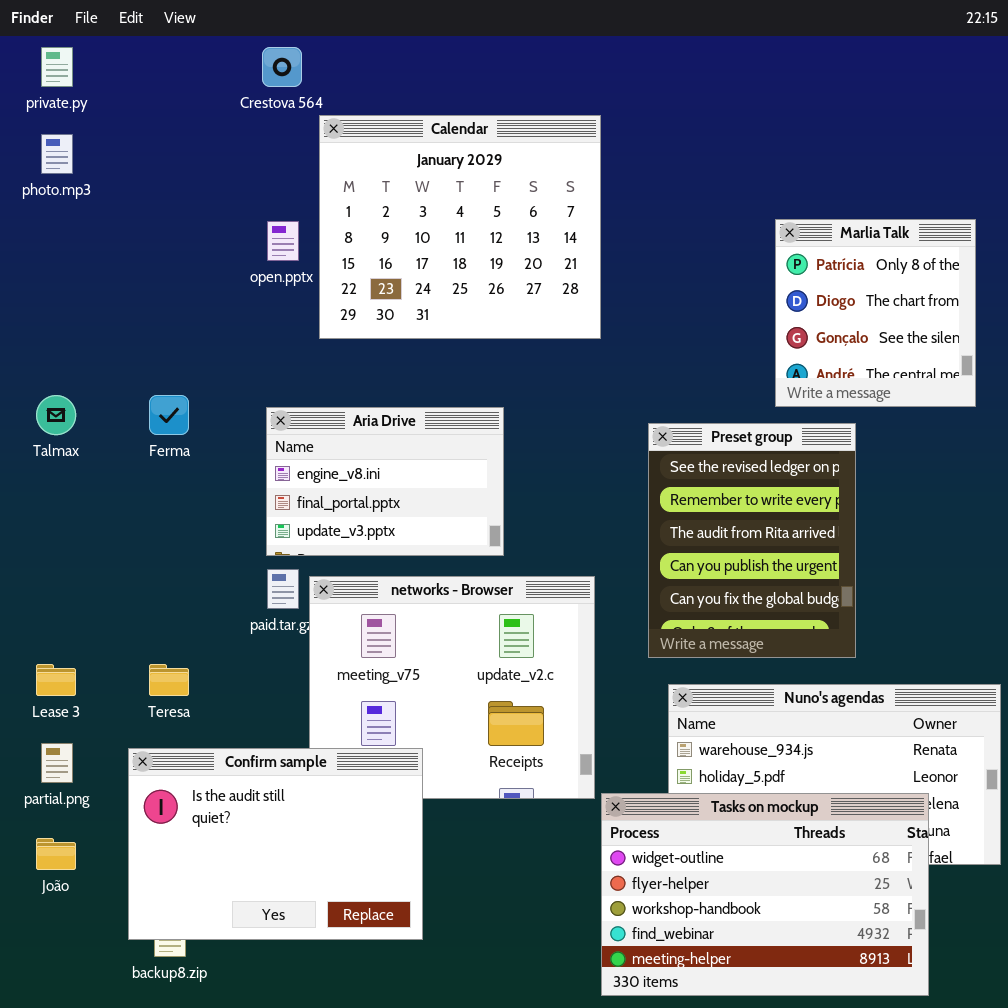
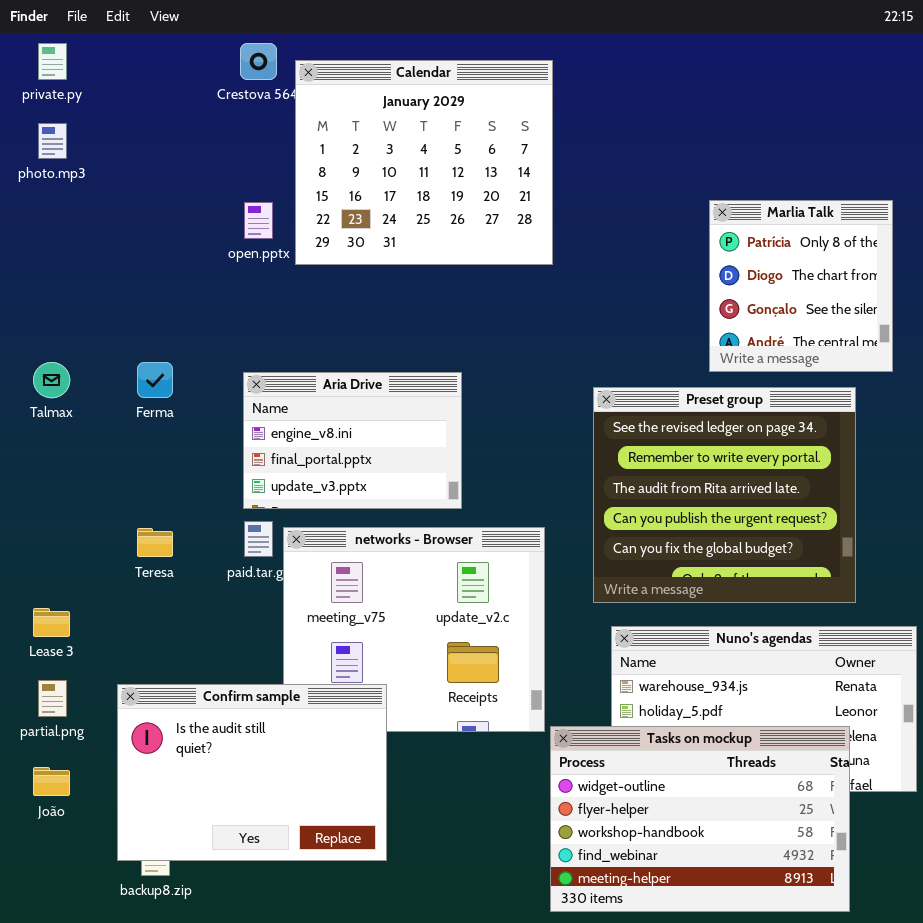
Calendar: [319,115,601,339] -> [295,60,553,265], moved
Preset group: [648,423,856,658] -> [593,387,856,603], resized
Teresa: [149,664,189,696] -> [137,528,173,557], moved

